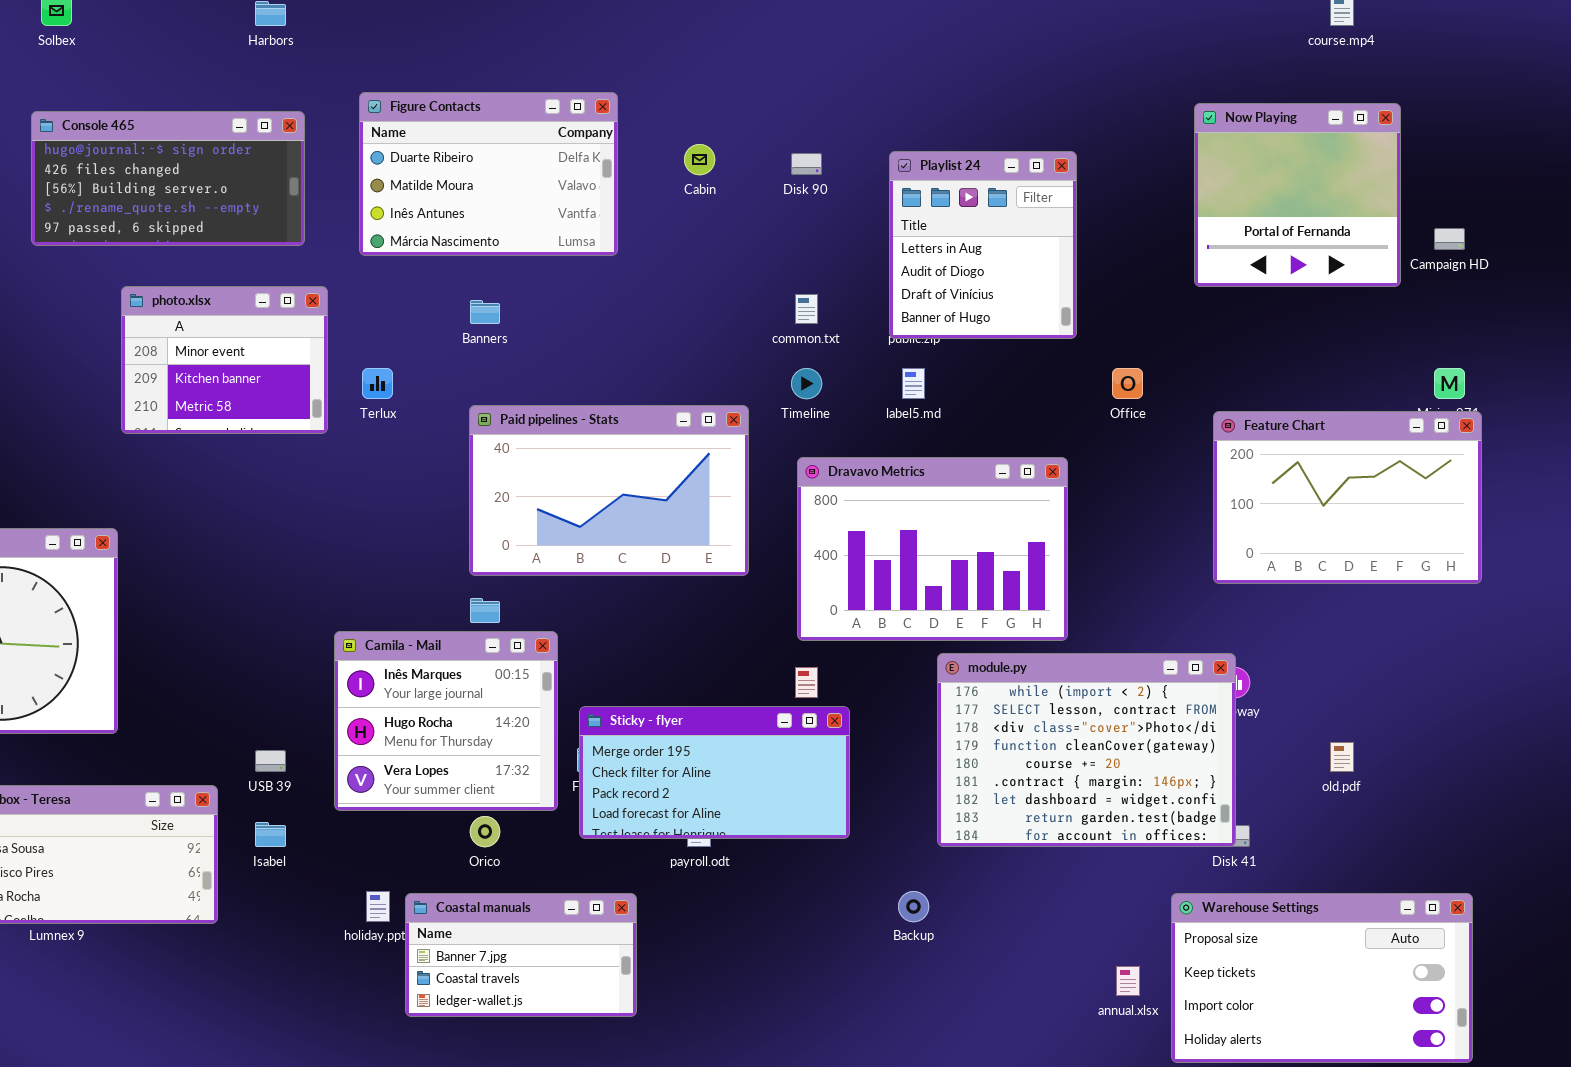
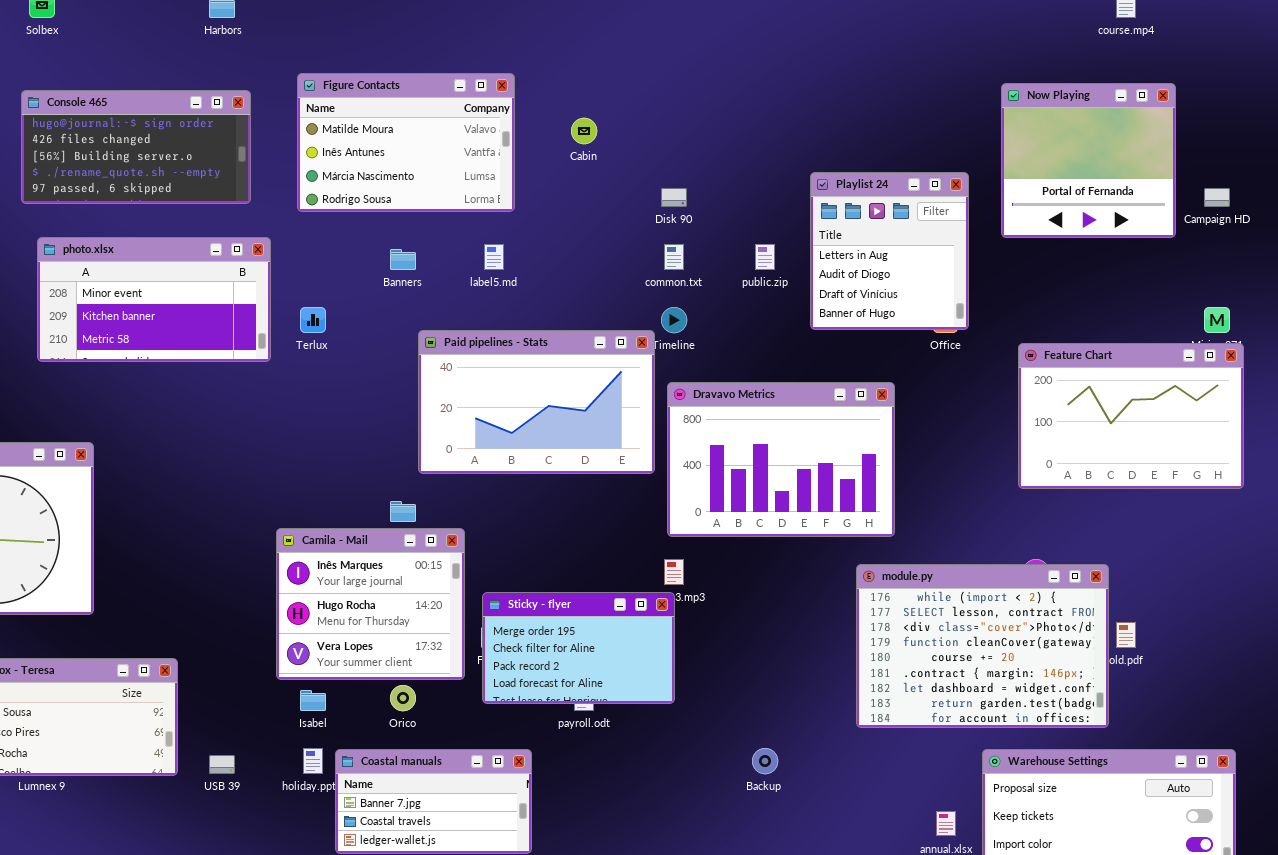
Figure Contacts: [359,92,618,256] -> [297,73,515,212], scrolled down 1 row
Playlist 24: [889,151,1077,339] -> [810,172,969,330], moved
Disk 90: [791,153,822,175] -> [661,188,687,207], moved
photo.xlsx: [121,286,328,434] -> [37,237,271,362], resized
label5.md: [902,368,925,399] -> [484,244,504,270], moved
Paid pipelines - Stats: [469,405,749,576] -> [418,330,655,474], moved
module.py: [937,653,1236,847] -> [856,564,1109,728], moved
Sticky - flyer: [579,706,850,839] -> [482,592,675,704], resized
USB 39: [255,750,286,772] -> [209,755,235,774], moved
Isabel: [255,822,286,847] -> [300,690,326,711], moved

